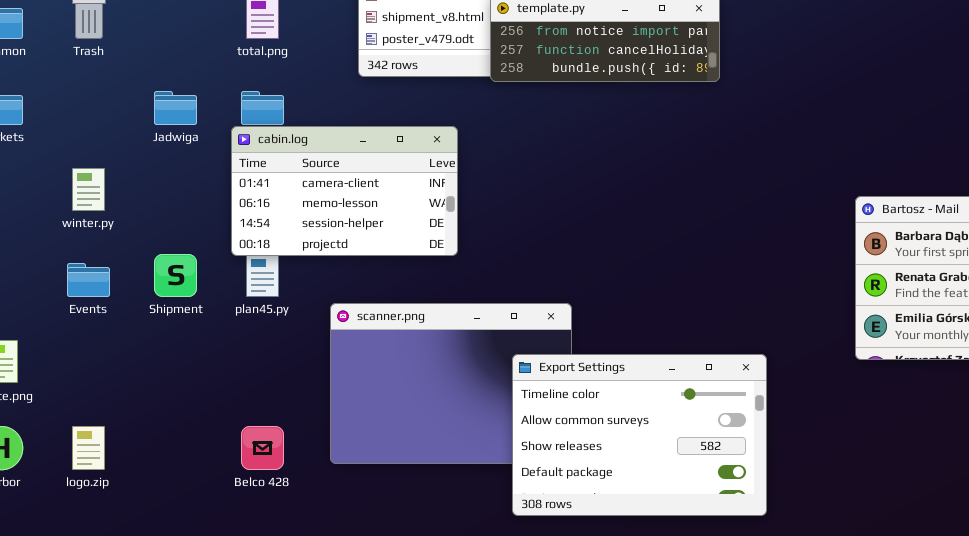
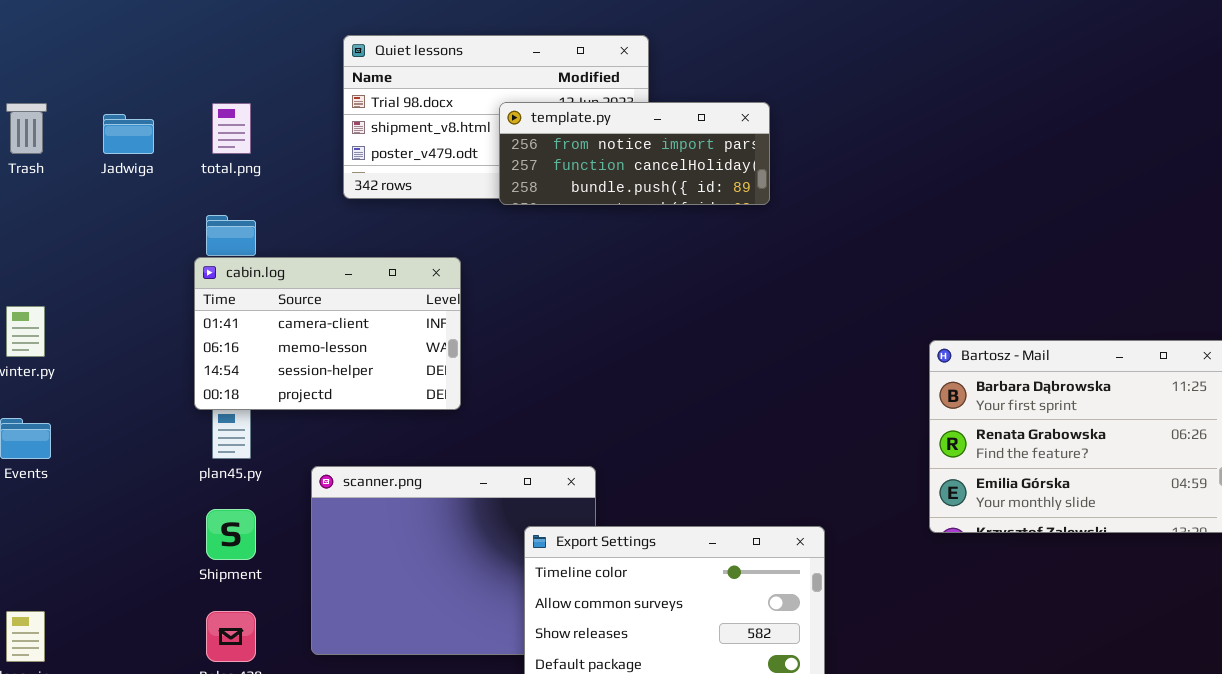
Jadwiga: [154,91,197,125] -> [103,114,154,154], moved
Shipment: [154,254,197,297] -> [206,509,256,560], moved

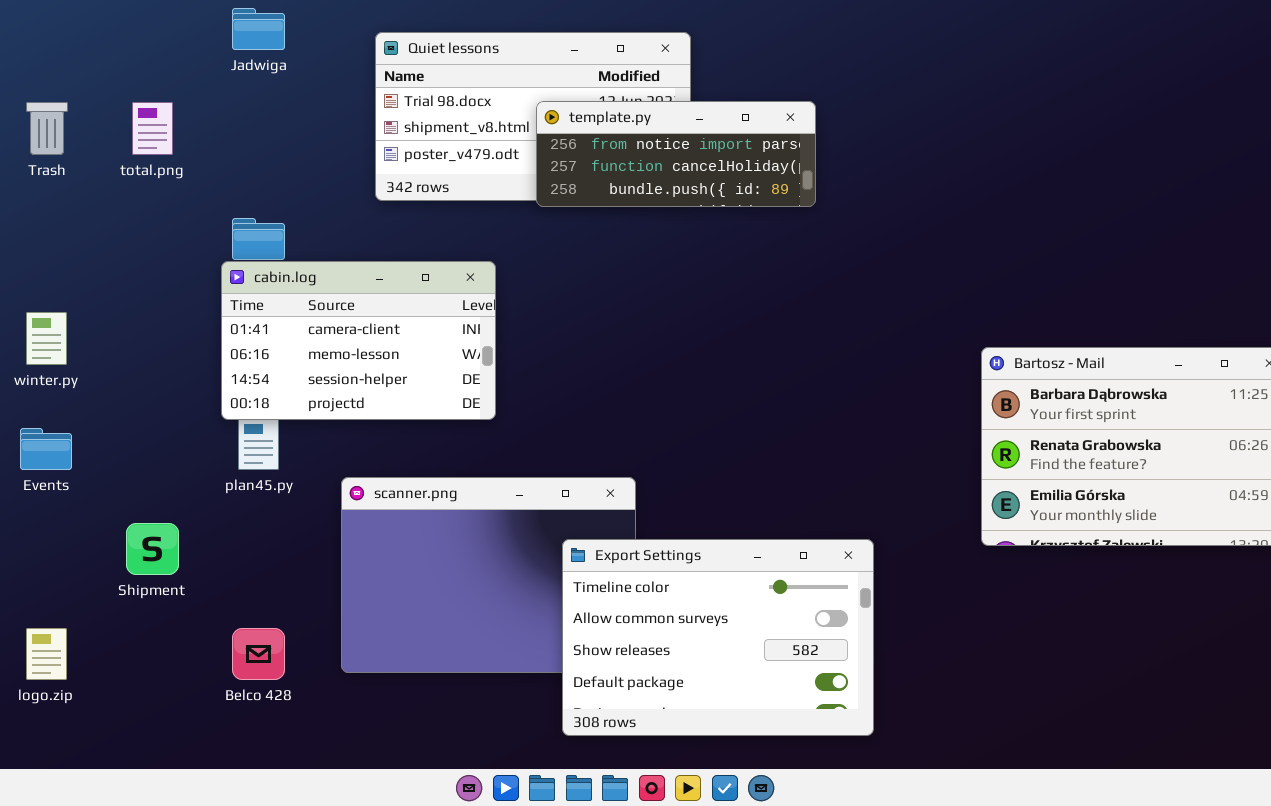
total.png: [212,103,251,154] -> [132,102,173,155], moved
Jadwiga: [103,114,154,154] -> [232,8,285,50], moved
Shipment: [206,509,256,560] -> [126,523,179,575], moved

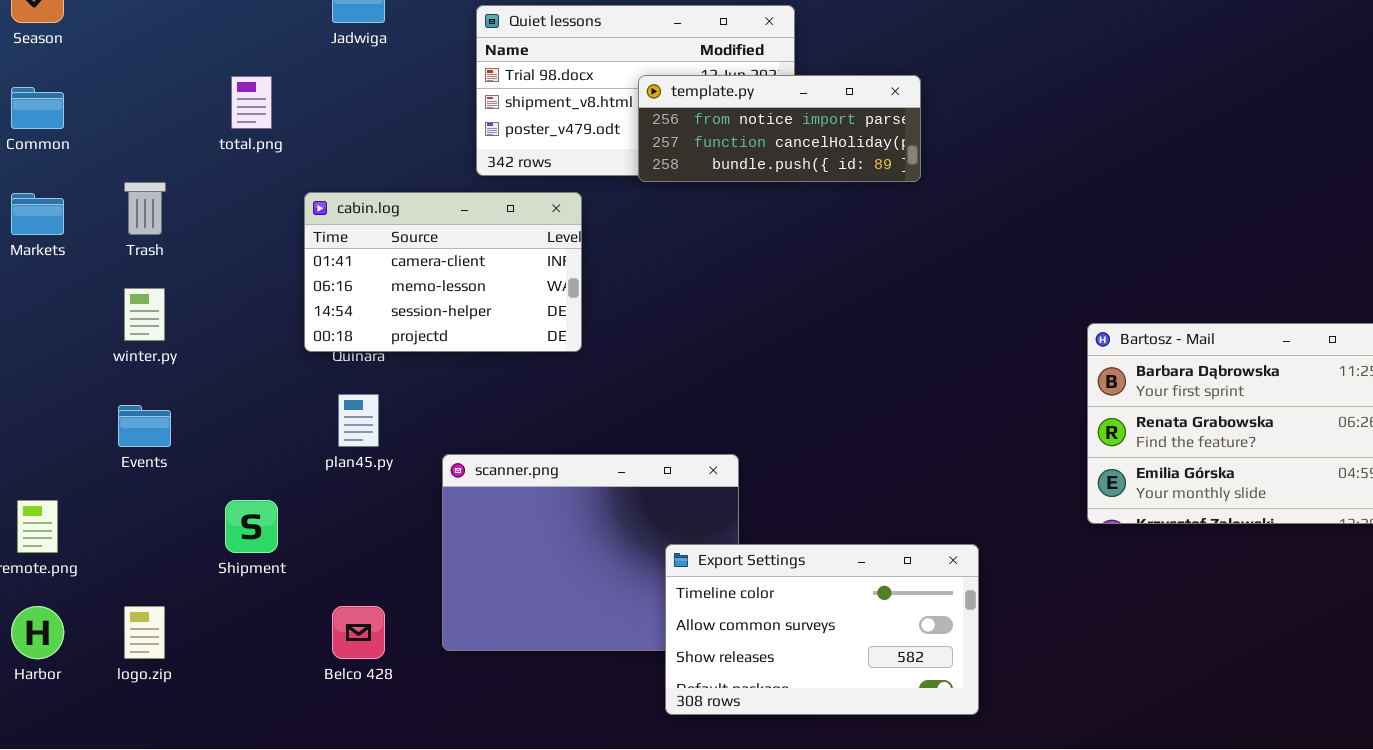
Trash: [26,102,68,155] -> [124,182,166,235], moved
cabin.log: [221,261,496,420] -> [304,192,582,352], moved
Export Settings: [562,539,874,736] -> [665,544,979,715], resized

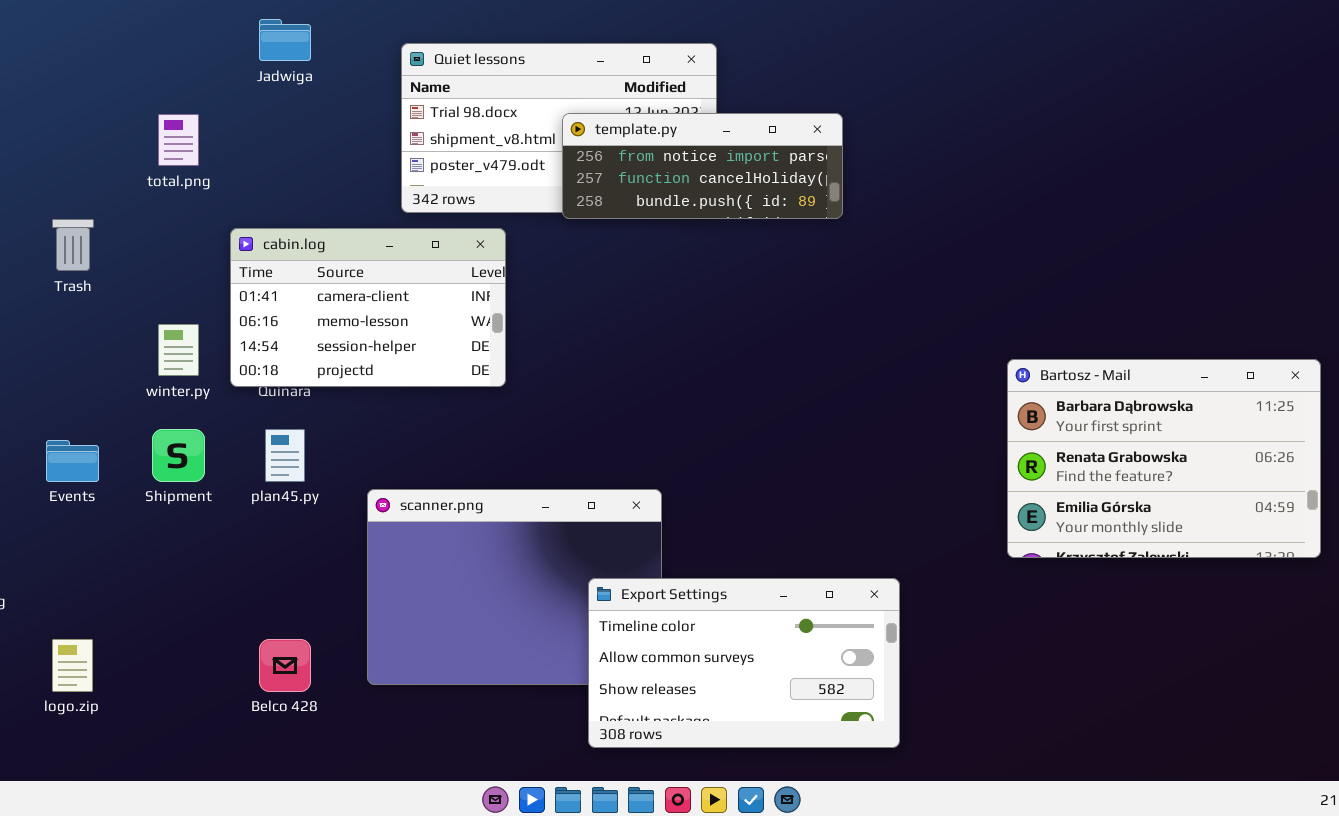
winter.py: [124,288,165,341] -> [158,324,199,376], moved
Shipment: [225,500,278,553] -> [152,429,205,482], moved

